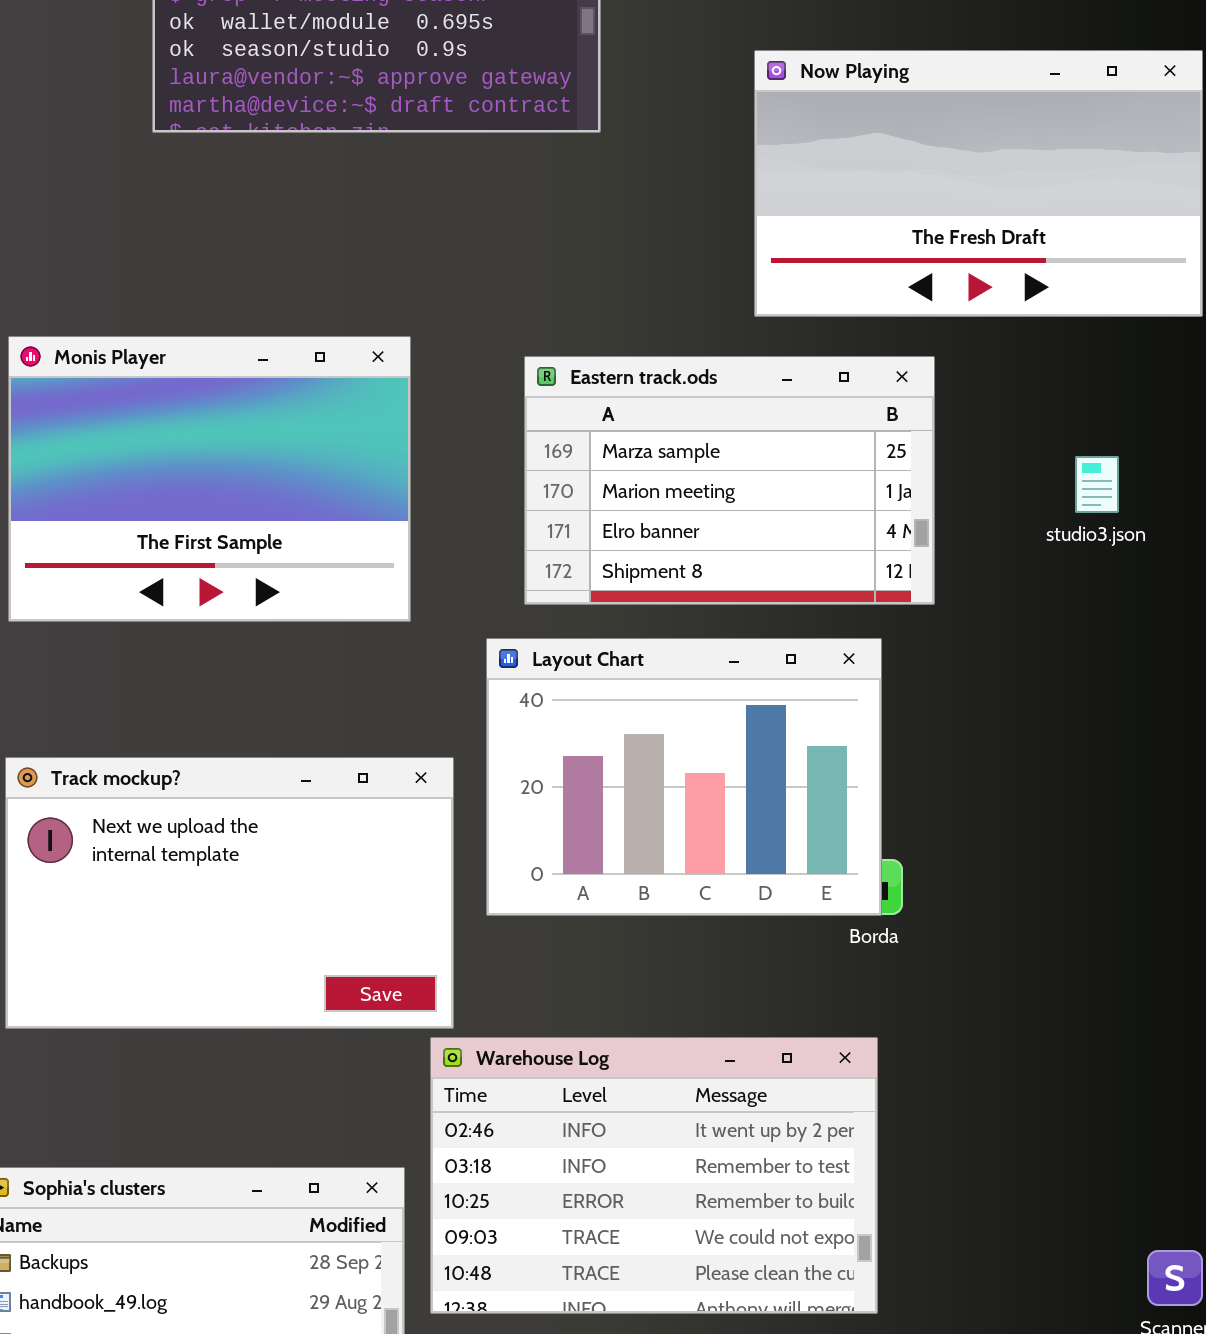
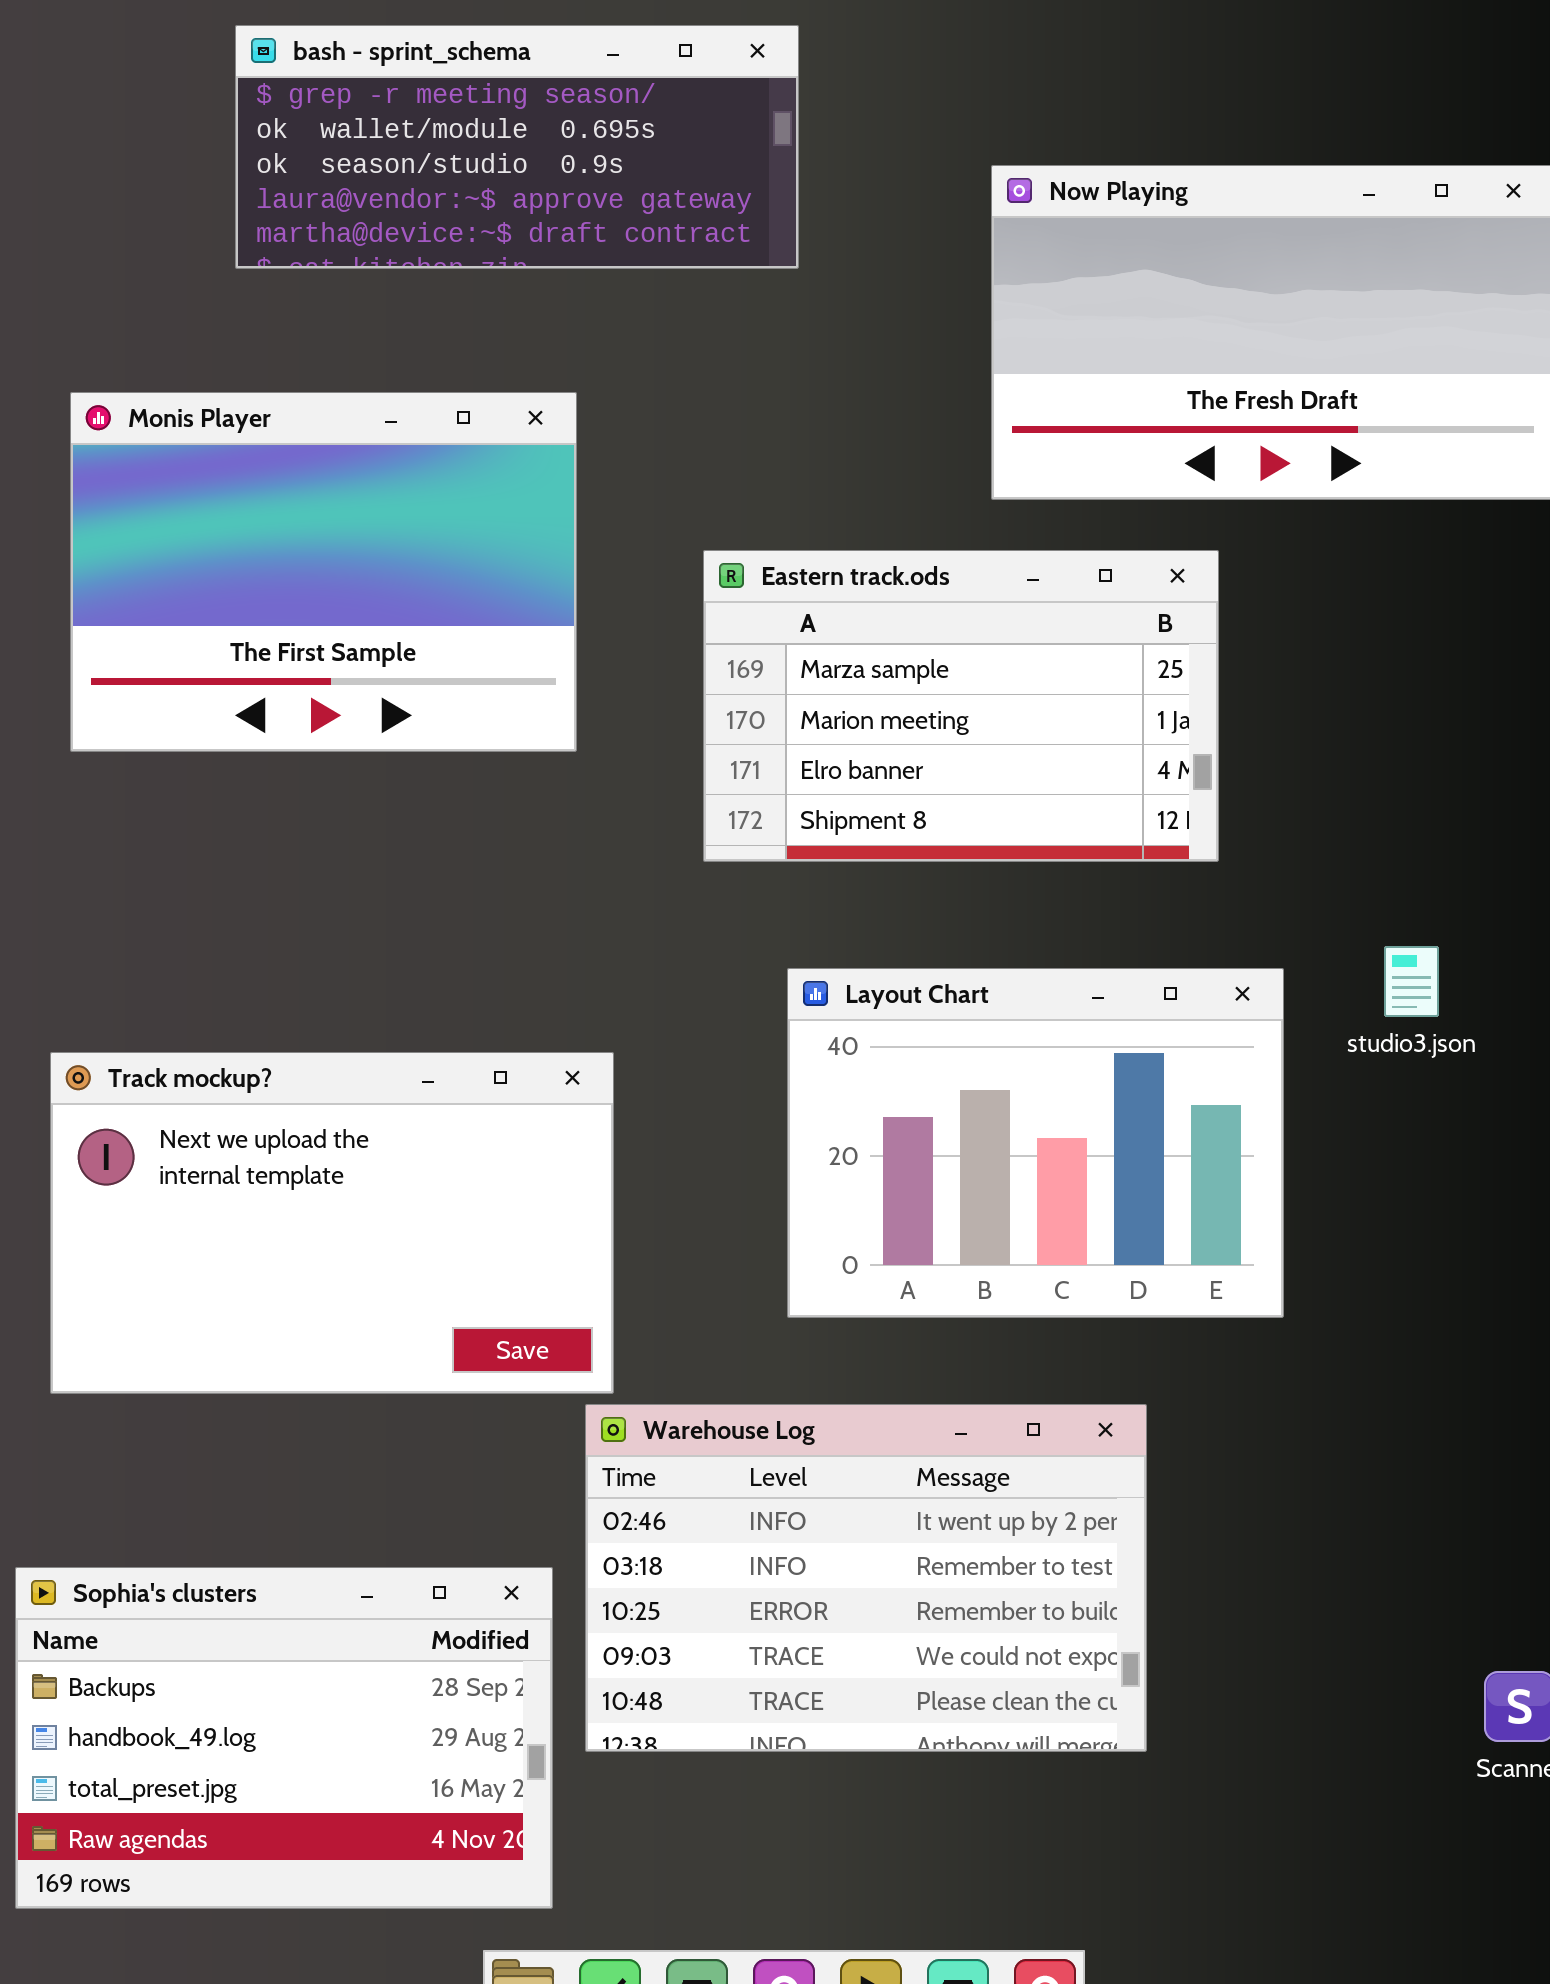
Monis Player: [8,336,411,622] -> [70,392,577,752], moved
studio3.json: [1075,456,1119,513] -> [1384,946,1439,1017], moved
Layout Chart: [486,638,882,916] -> [787,968,1284,1318], moved

